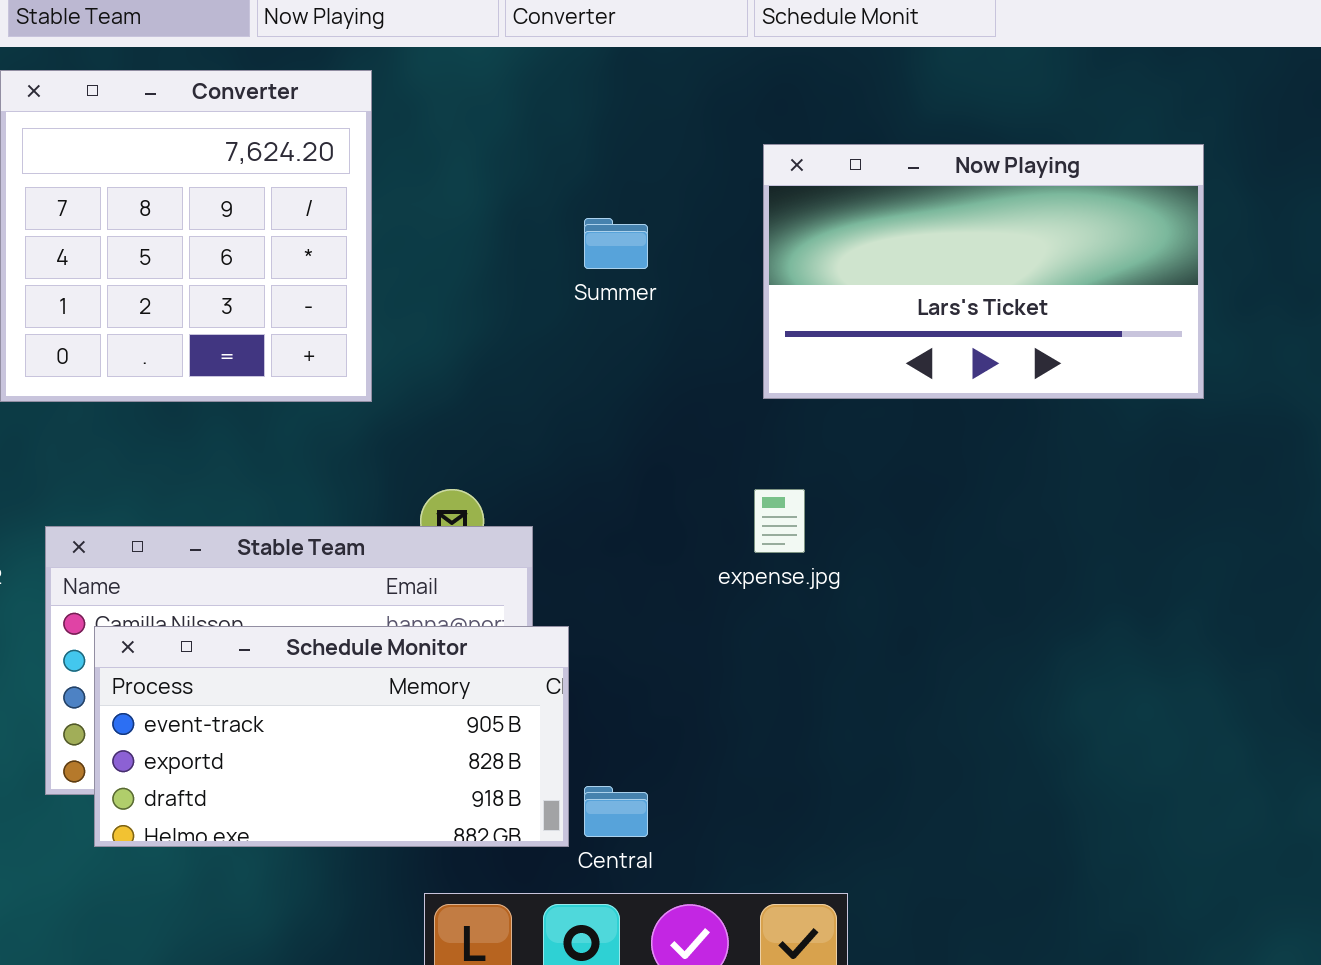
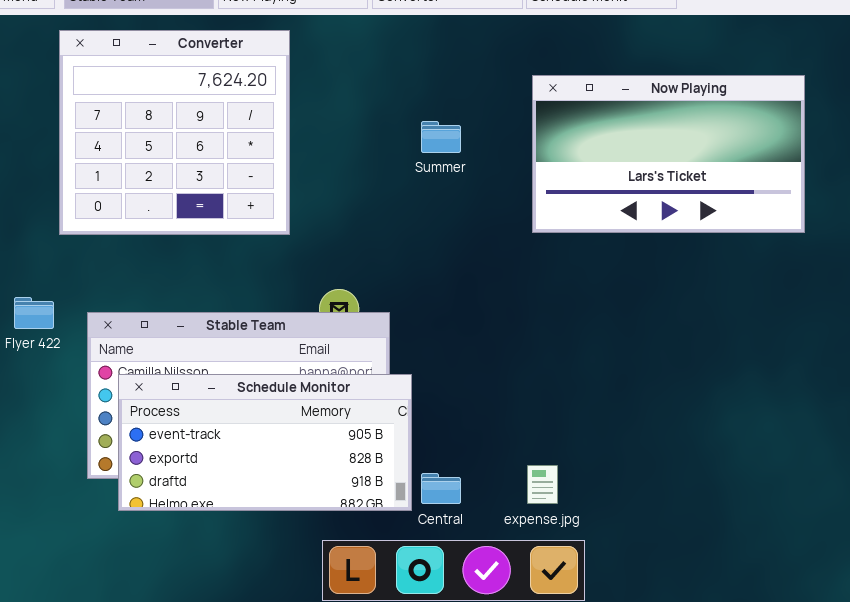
expense.jpg: [754,489,805,553] -> [527,465,558,504], moved

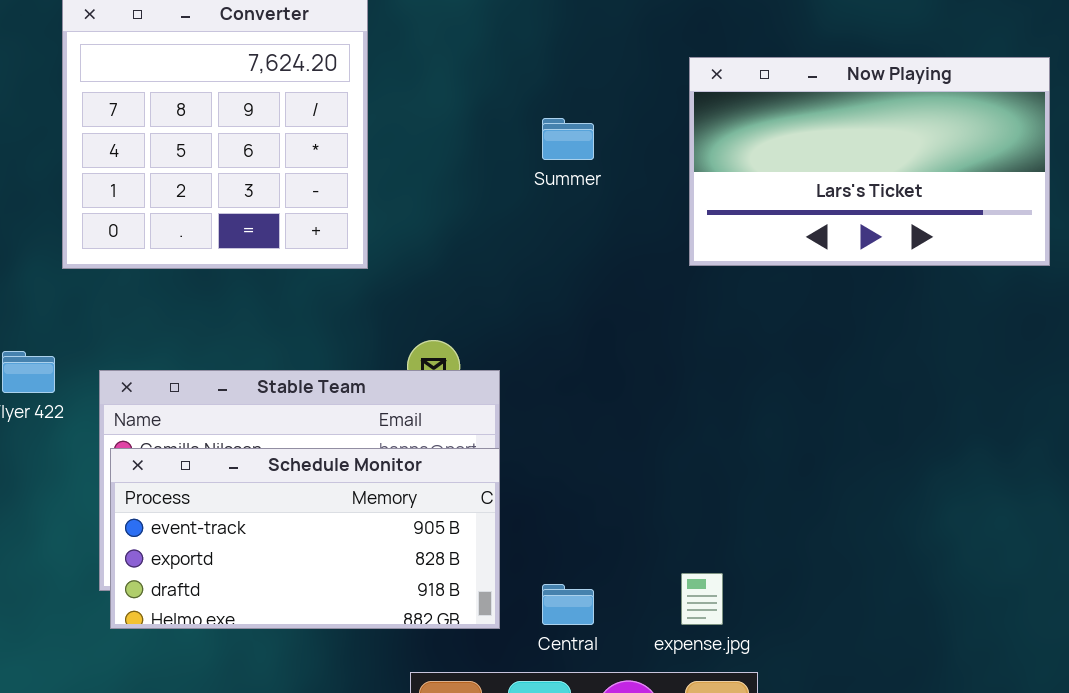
Schedule Monitor: [118,374,412,511] -> [110,448,500,629], moved

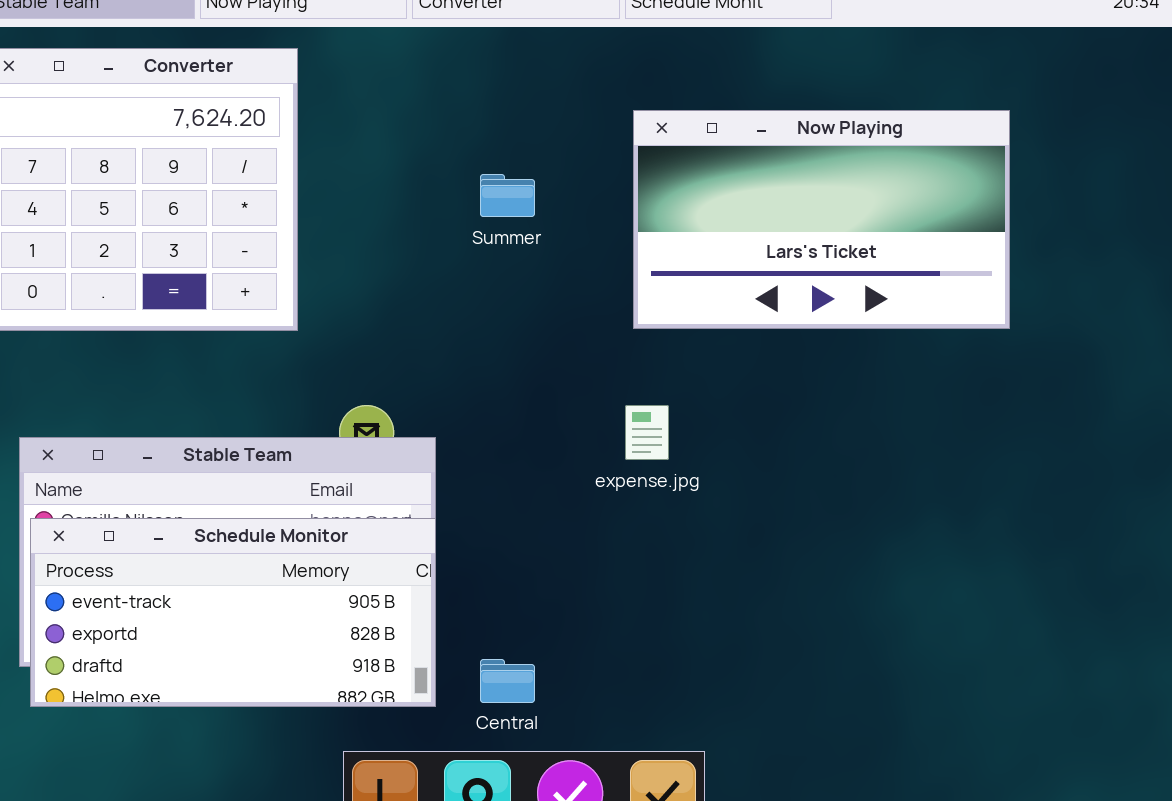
expense.jpg: [681,573,723,625] -> [625,405,669,460], moved

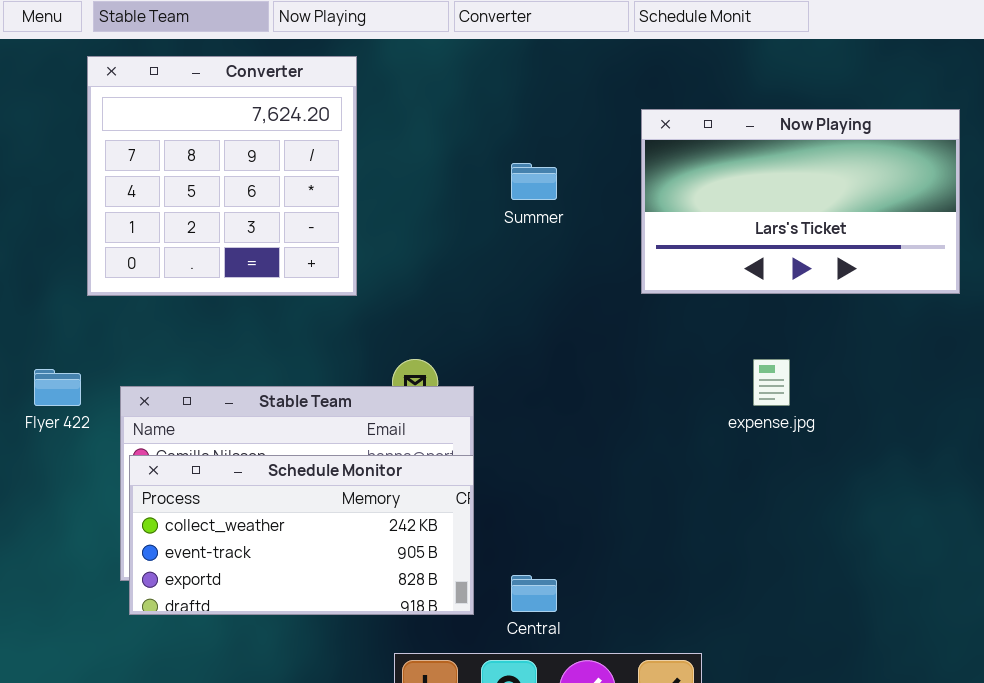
expense.jpg: [625,405,669,460] -> [753,359,790,406], moved
Schedule Monitor: [30,518,436,707] -> [129,455,474,615], scrolled up 1 row

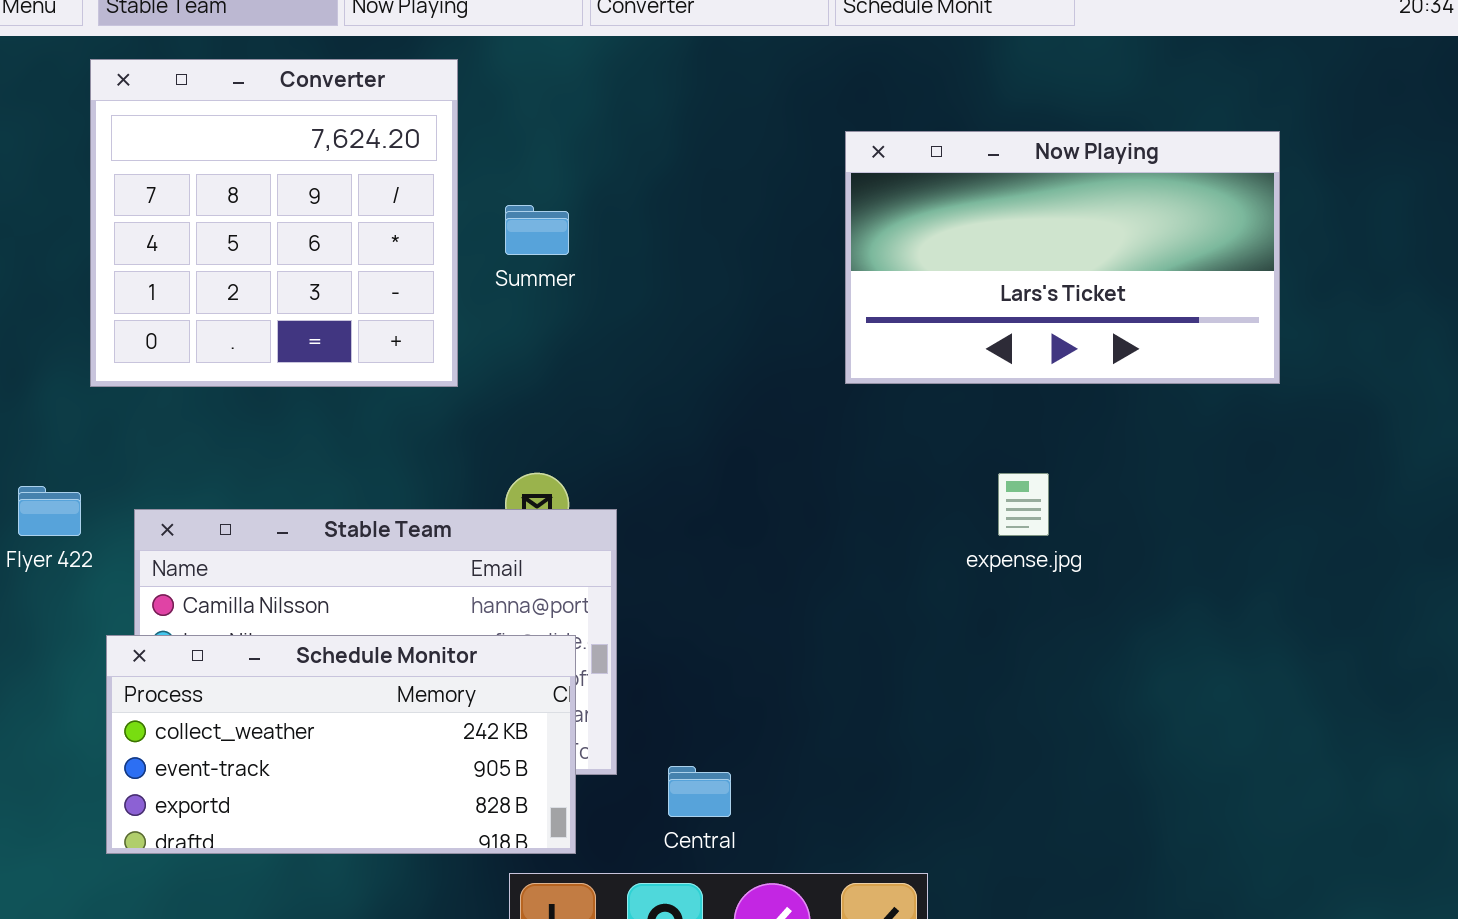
Summer: [511,163,557,200] -> [505,205,569,255], moved
Schedule Monitor: [129,455,474,615] -> [106,635,576,854], moved

